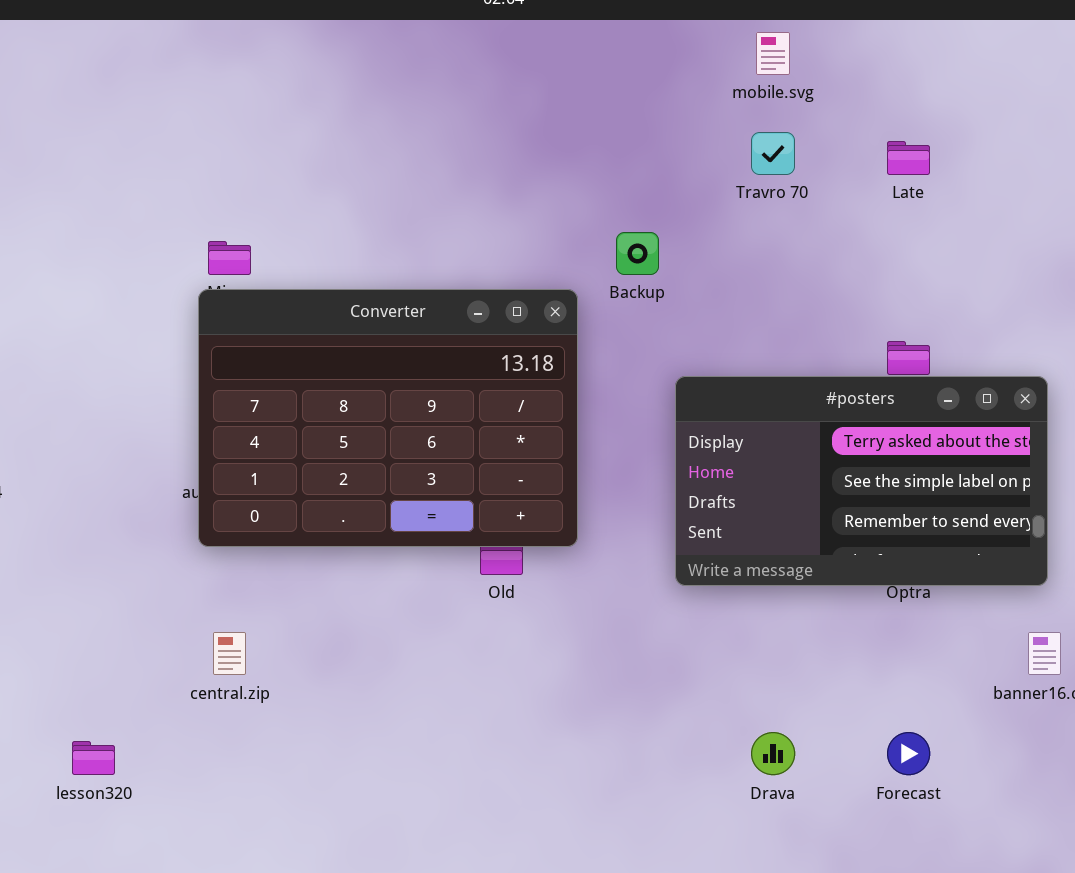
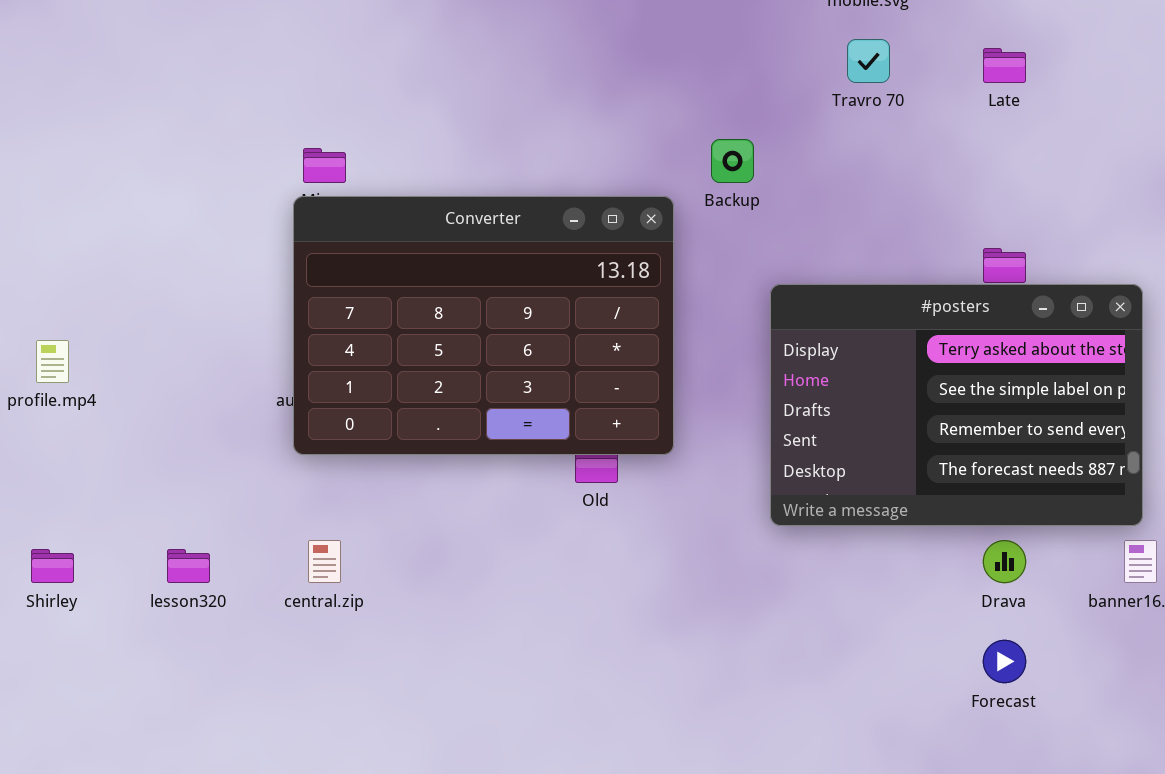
#posters: [675,376,1048,586] -> [770,284,1143,526], resized
Drava: [751,732,795,775] -> [983,540,1026,583], moved
lesson320: [72,741,115,775] -> [167,549,210,583], moved

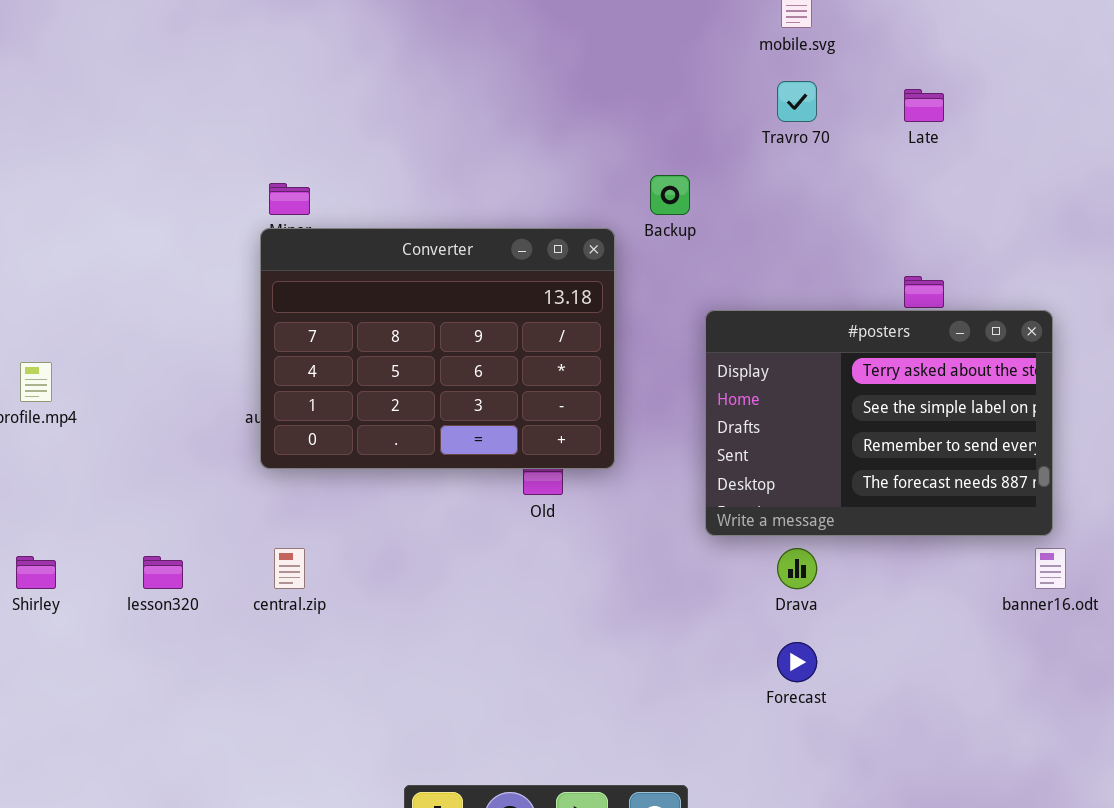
Drava: [983,540,1026,583] -> [777,548,817,589], moved
Forecast: [983,640,1026,683] -> [777,642,817,682], moved

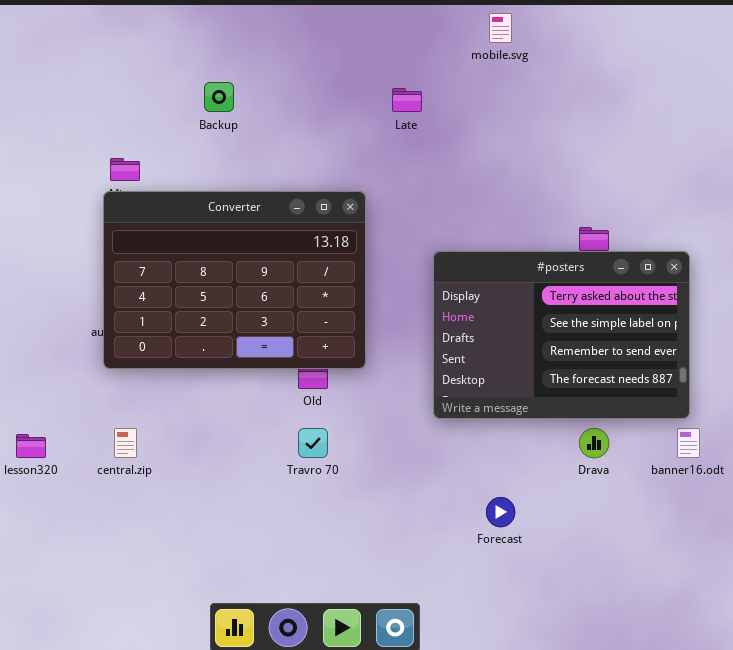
Travro 70: [777,81,817,122] -> [298,428,328,458], moved
Late: [904,89,944,122] -> [392,88,422,112], moved
Backup: [650,175,690,215] -> [204,82,234,112], moved
Drava: [777,548,817,589] -> [579,428,609,458], moved

